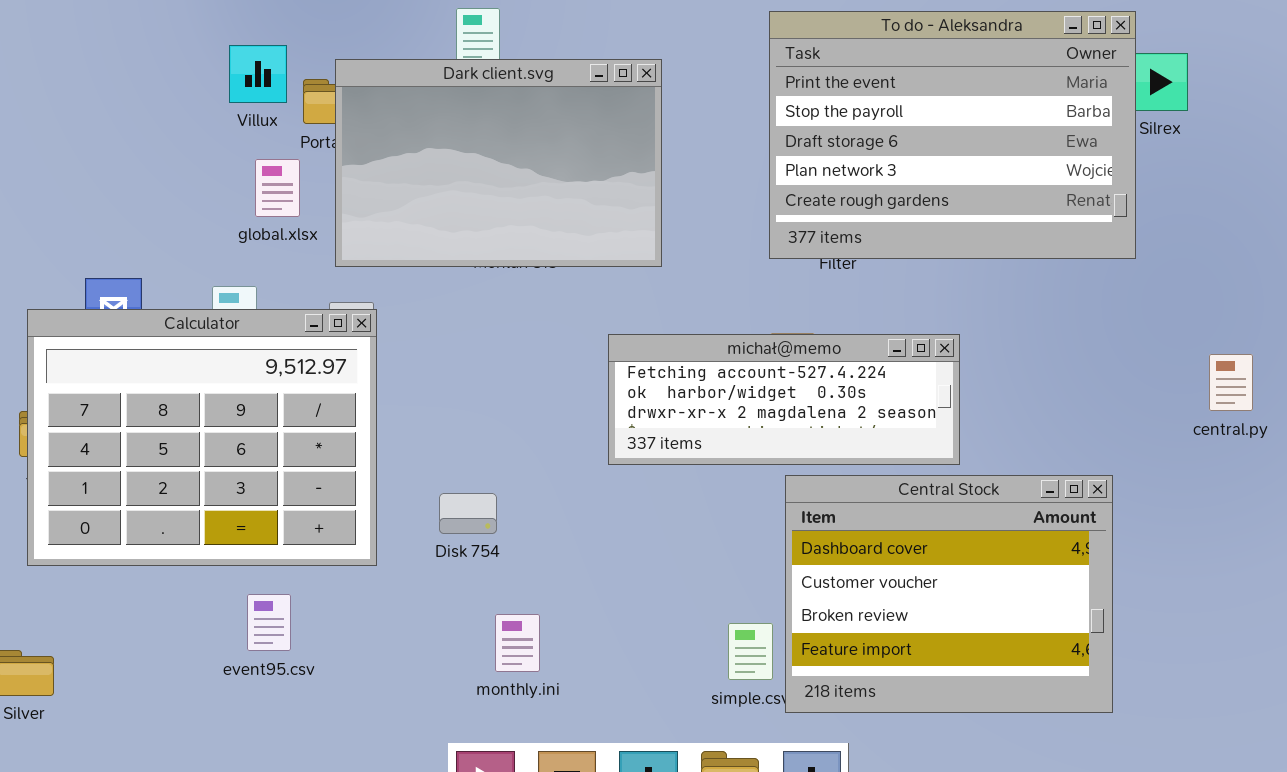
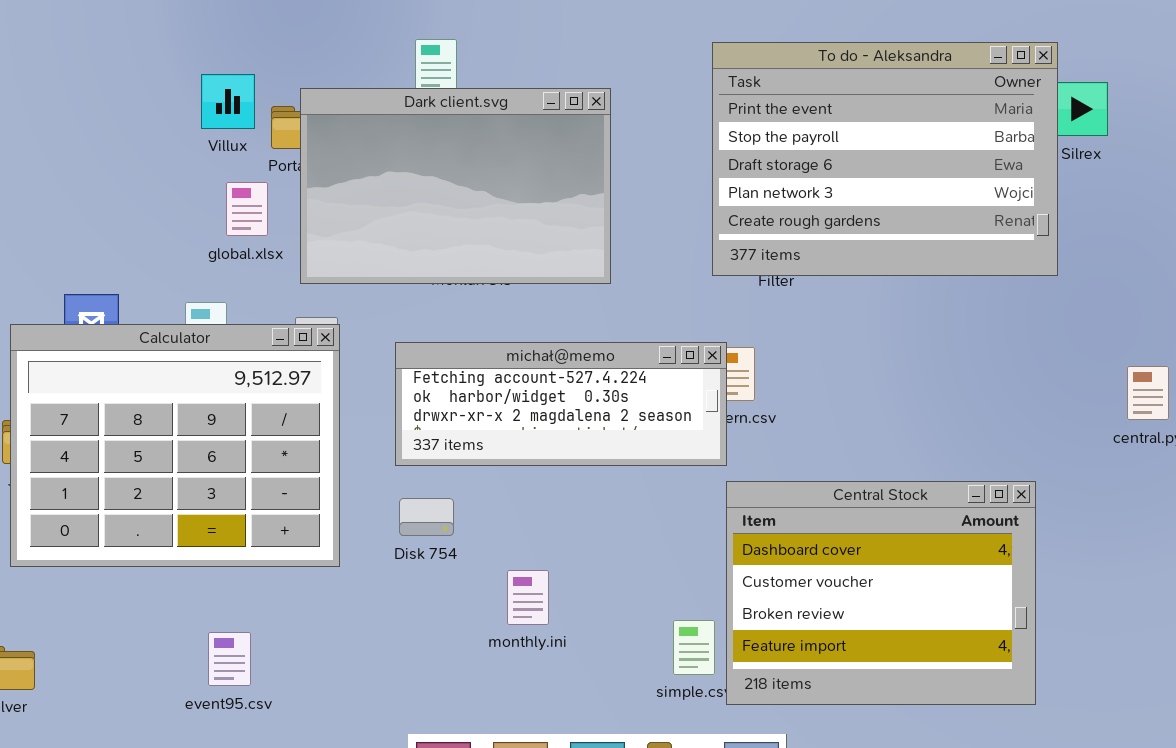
michał@memo: [608,334,960,465] -> [395,342,727,466], moved
event95.csv: [247,594,291,651] -> [208,632,251,686], moved
monthly.ini: [495,614,540,672] -> [507,570,549,625], moved

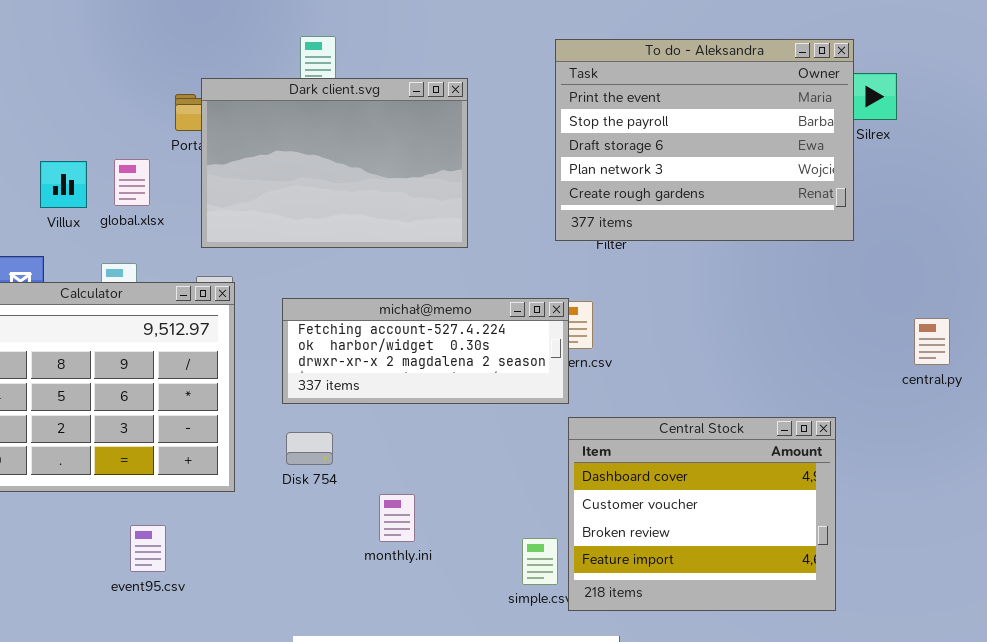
Villux: [201,74,255,129] -> [40,161,87,208], moved
global.xlsx: [226,182,268,236] -> [114,159,150,206], moved
event95.csv: [208,632,251,686] -> [130,525,166,572], moved

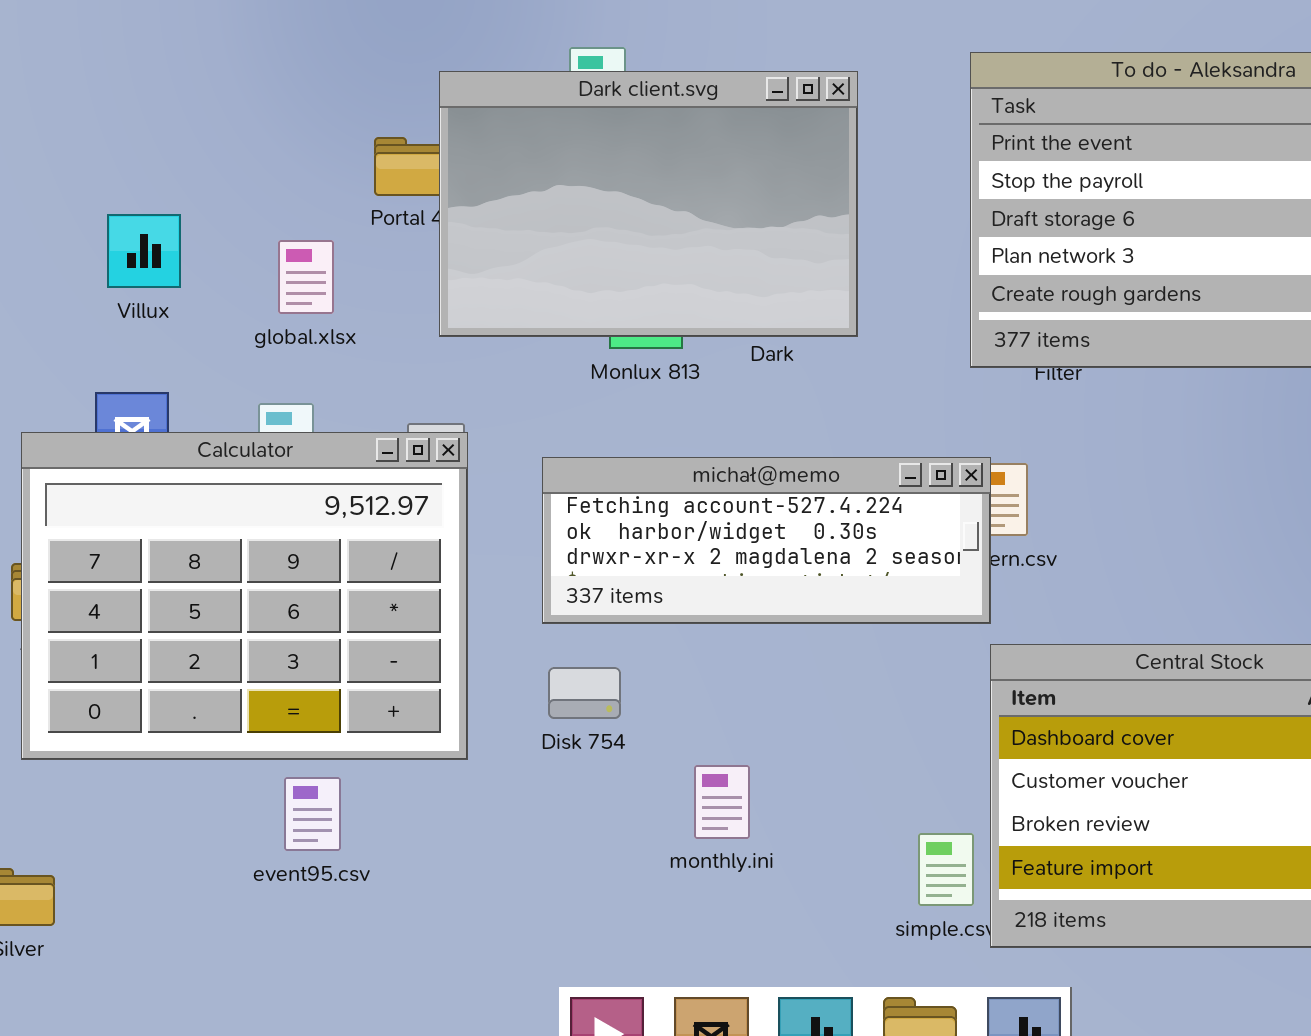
Dark client.svg: [201,78,468,248] -> [439,71,858,337], moved
Villux: [40,161,87,208] -> [107,214,181,288], moved
event95.csv: [130,525,166,572] -> [284,777,341,851], moved

